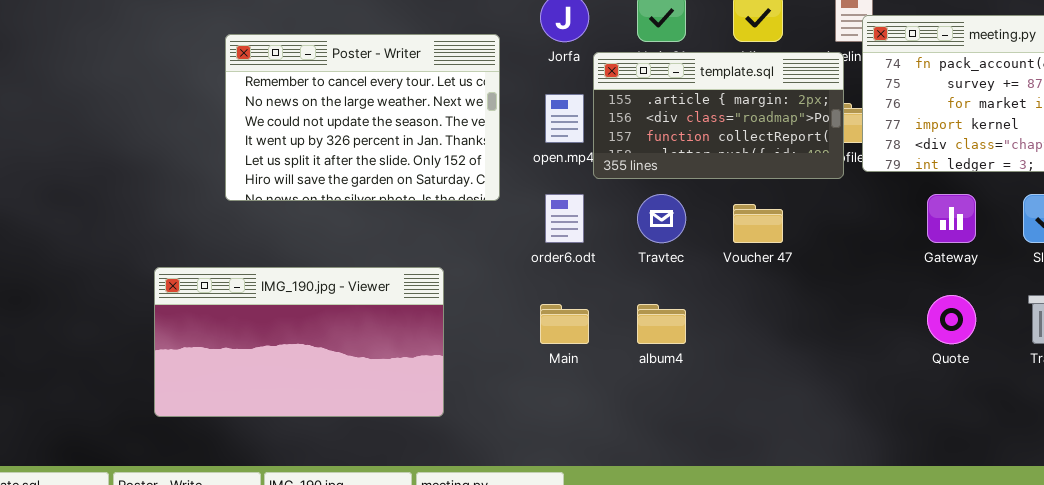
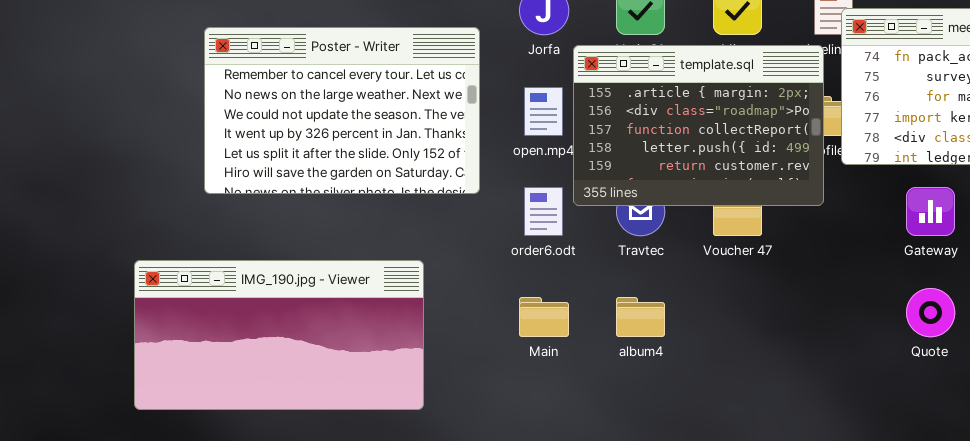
template.sql: [593,52,844,179] -> [573,45,824,206], resized

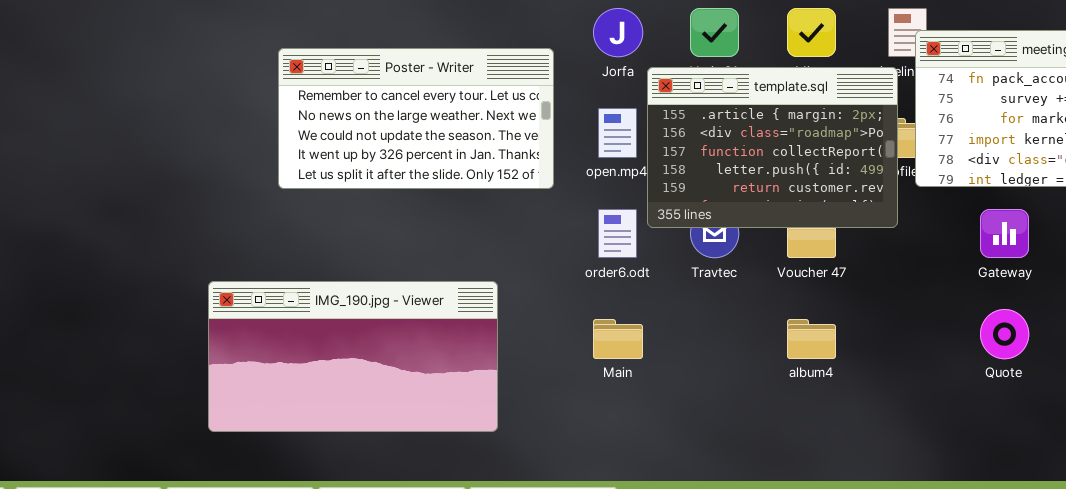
Poster - Writer: [204,27,480,194] -> [278,48,554,189], resized
album4: [616,297,665,337] -> [787,319,836,359], moved

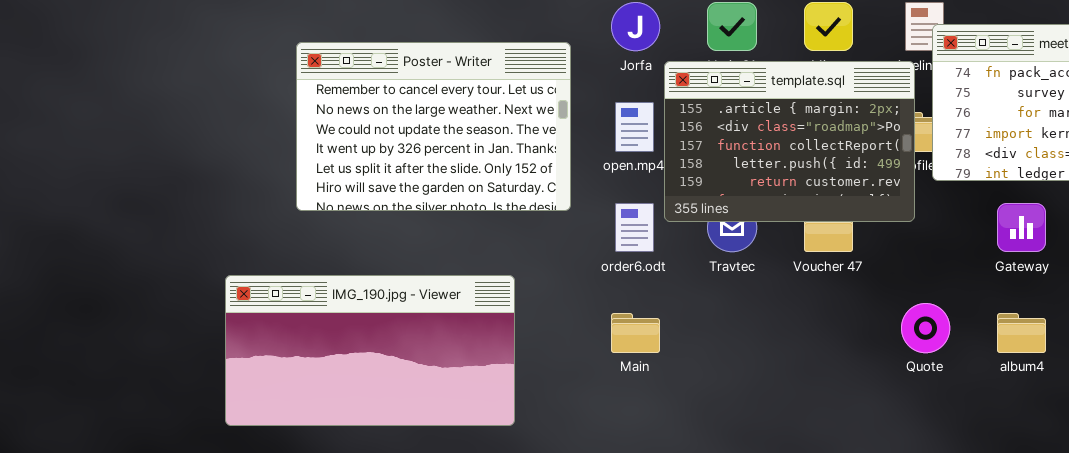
Poster - Writer: [278,48,554,189] -> [296,42,571,211], resized
Quote: [980,309,1029,359] -> [901,303,950,353], moved
album4: [787,319,836,359] -> [997,313,1046,353], moved

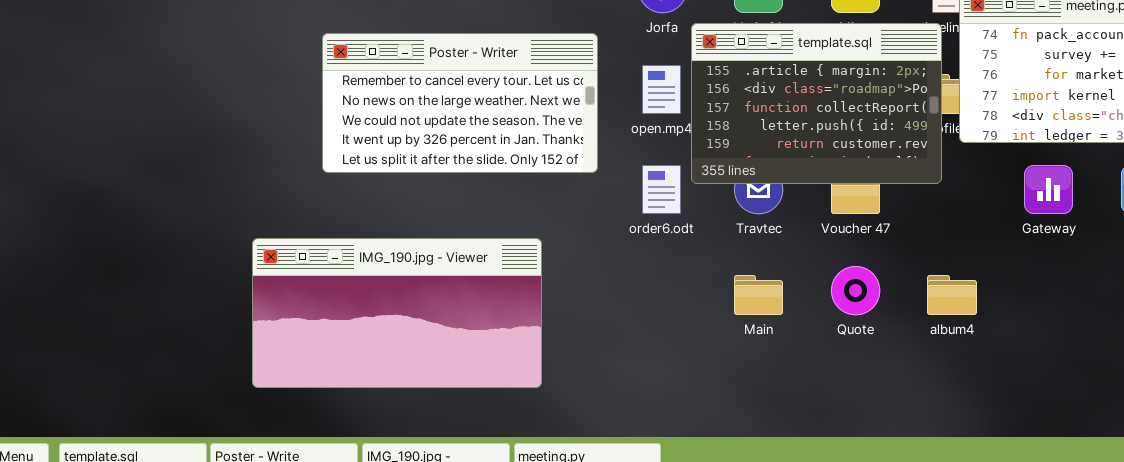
Poster - Writer: [296,42,571,211] -> [322,33,598,173], resized
Quote: [901,303,950,353] -> [831,266,880,315], moved
Main: [611,313,660,353] -> [734,275,783,315], moved
album4: [997,313,1046,353] -> [927,275,977,315], moved

